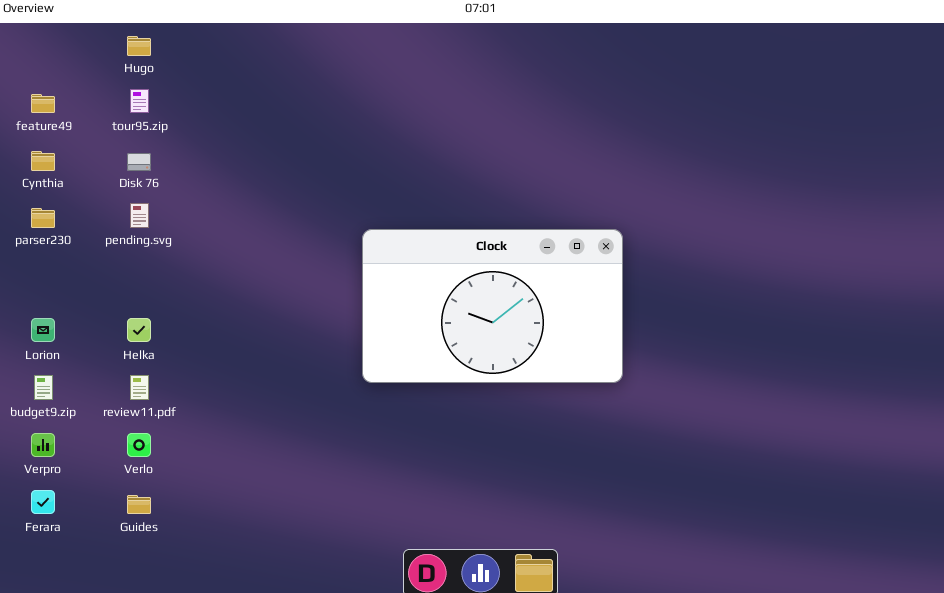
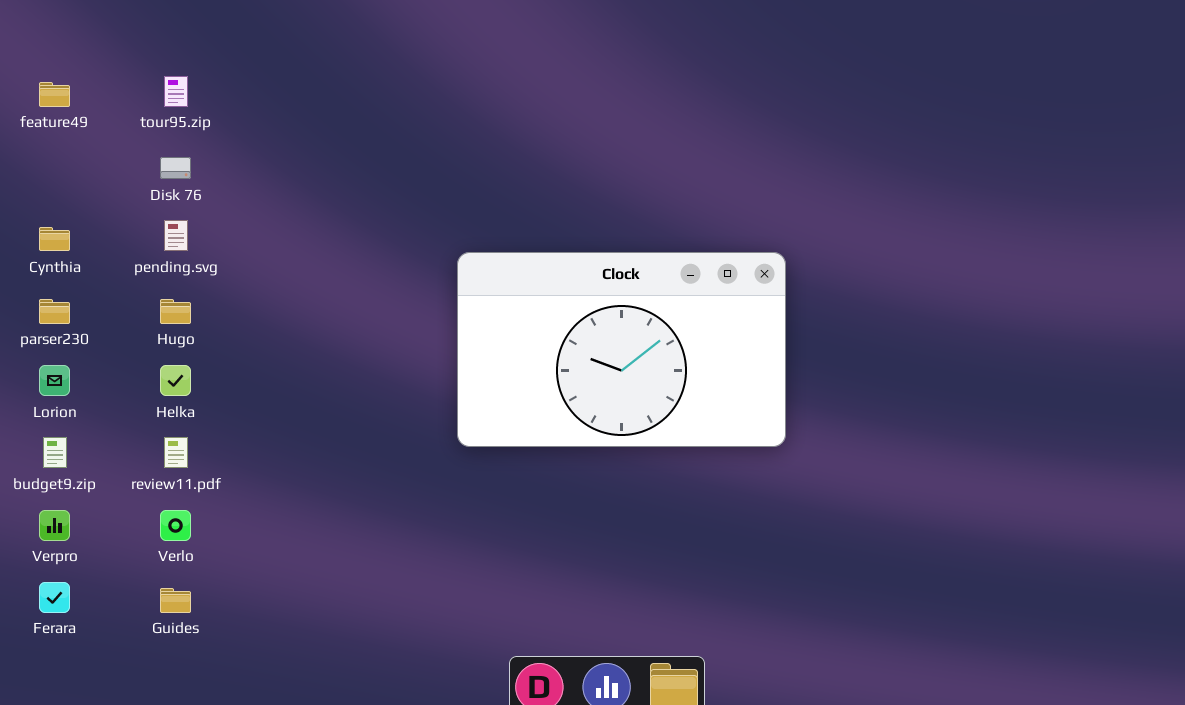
Hugo: [127,36,151,56] -> [160,299,191,324], moved
Cynthia: [31,151,55,171] -> [39,227,70,251], moved
parser230: [31,208,55,228] -> [39,299,70,324], moved

